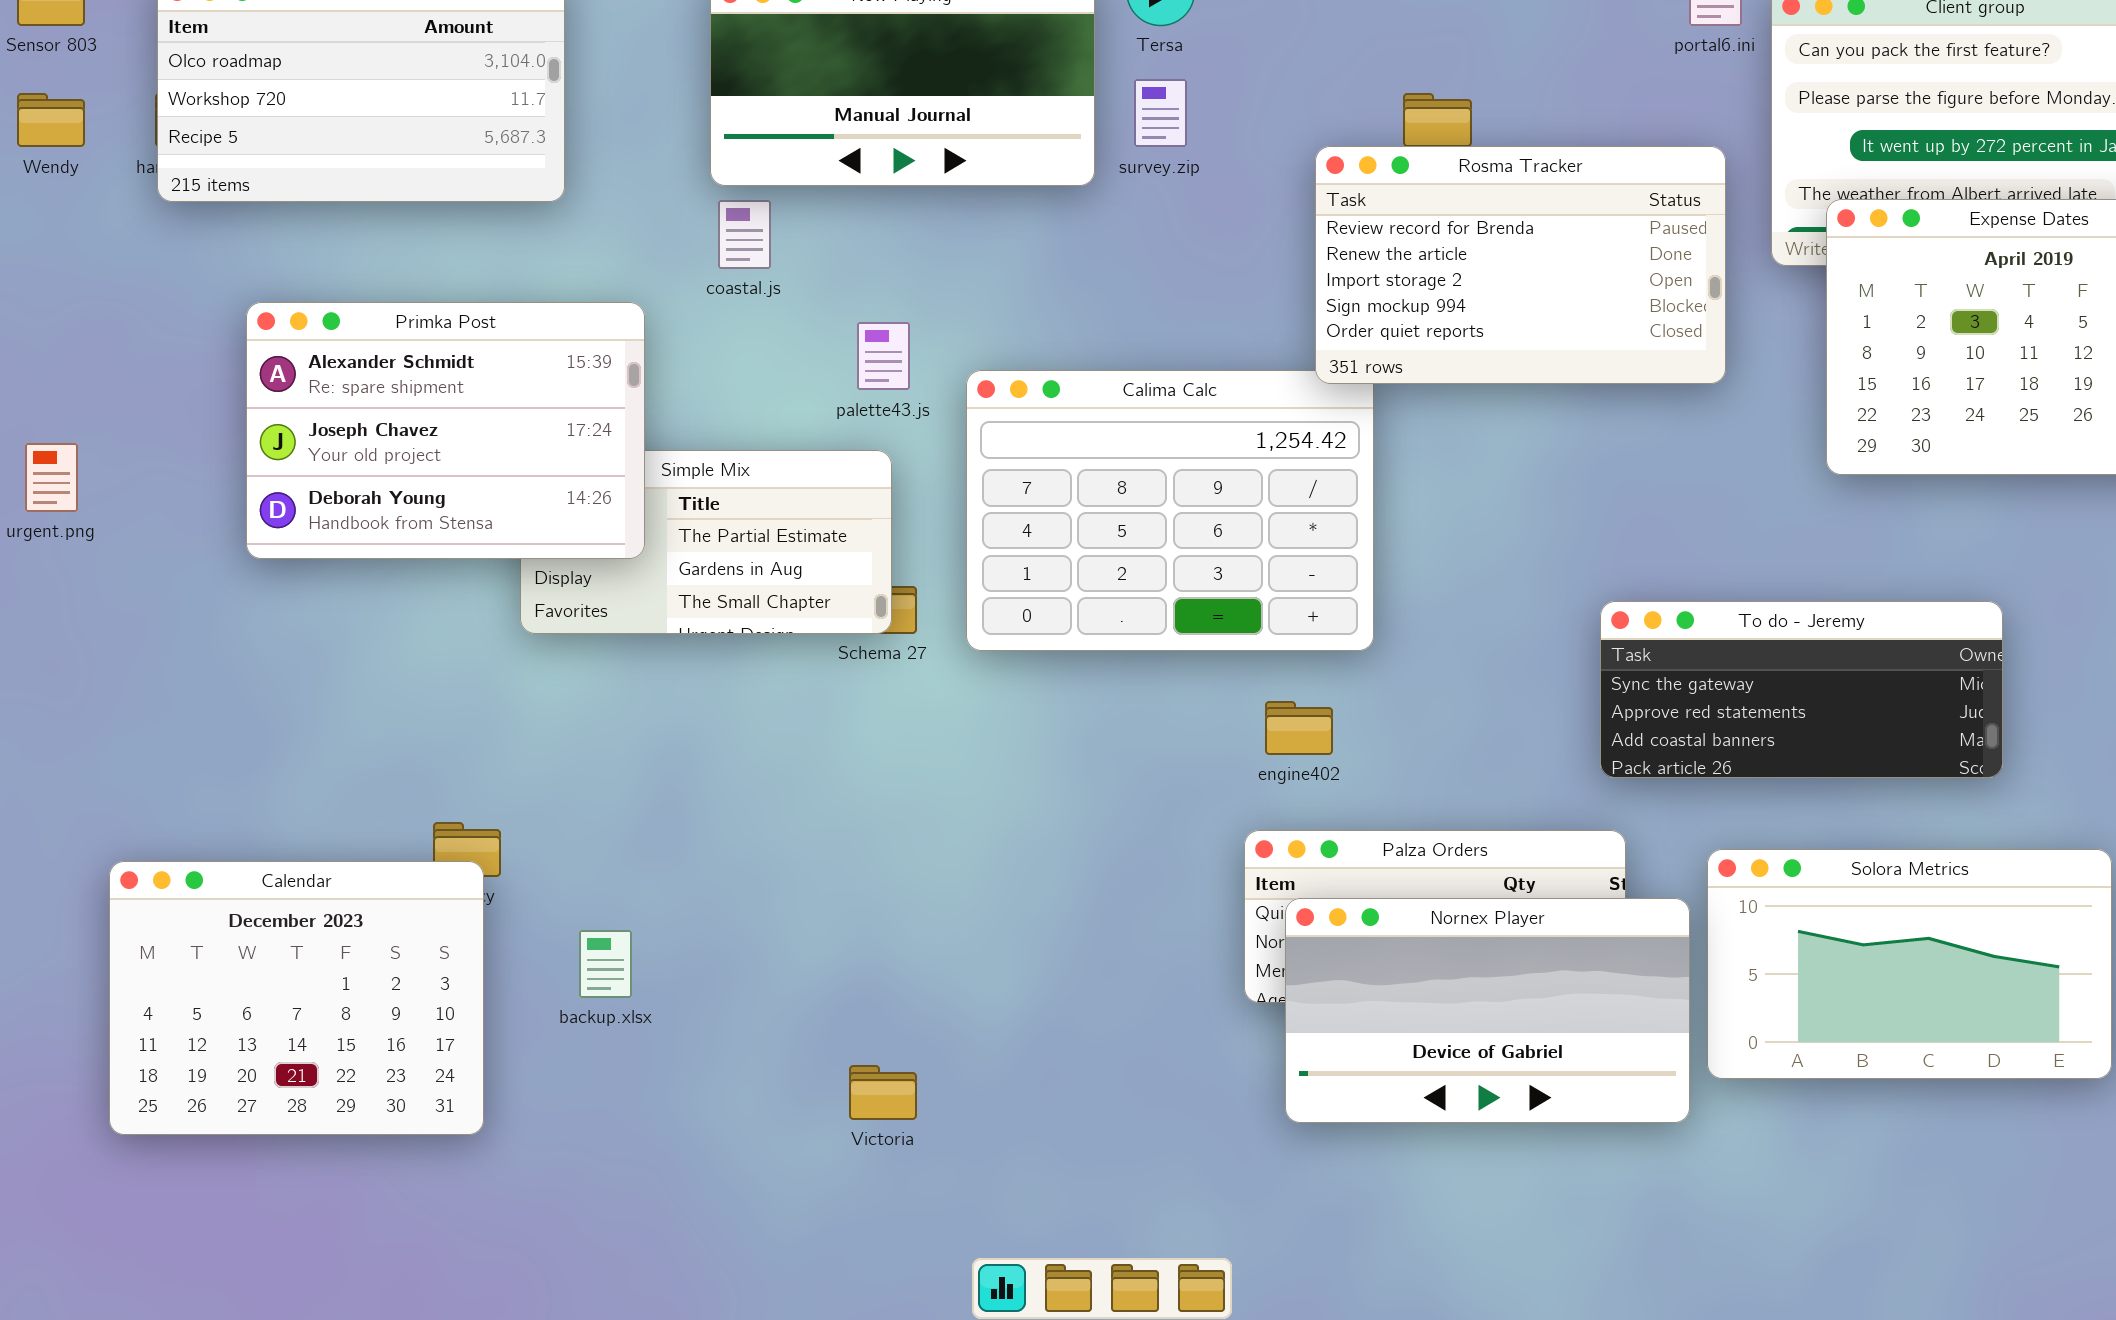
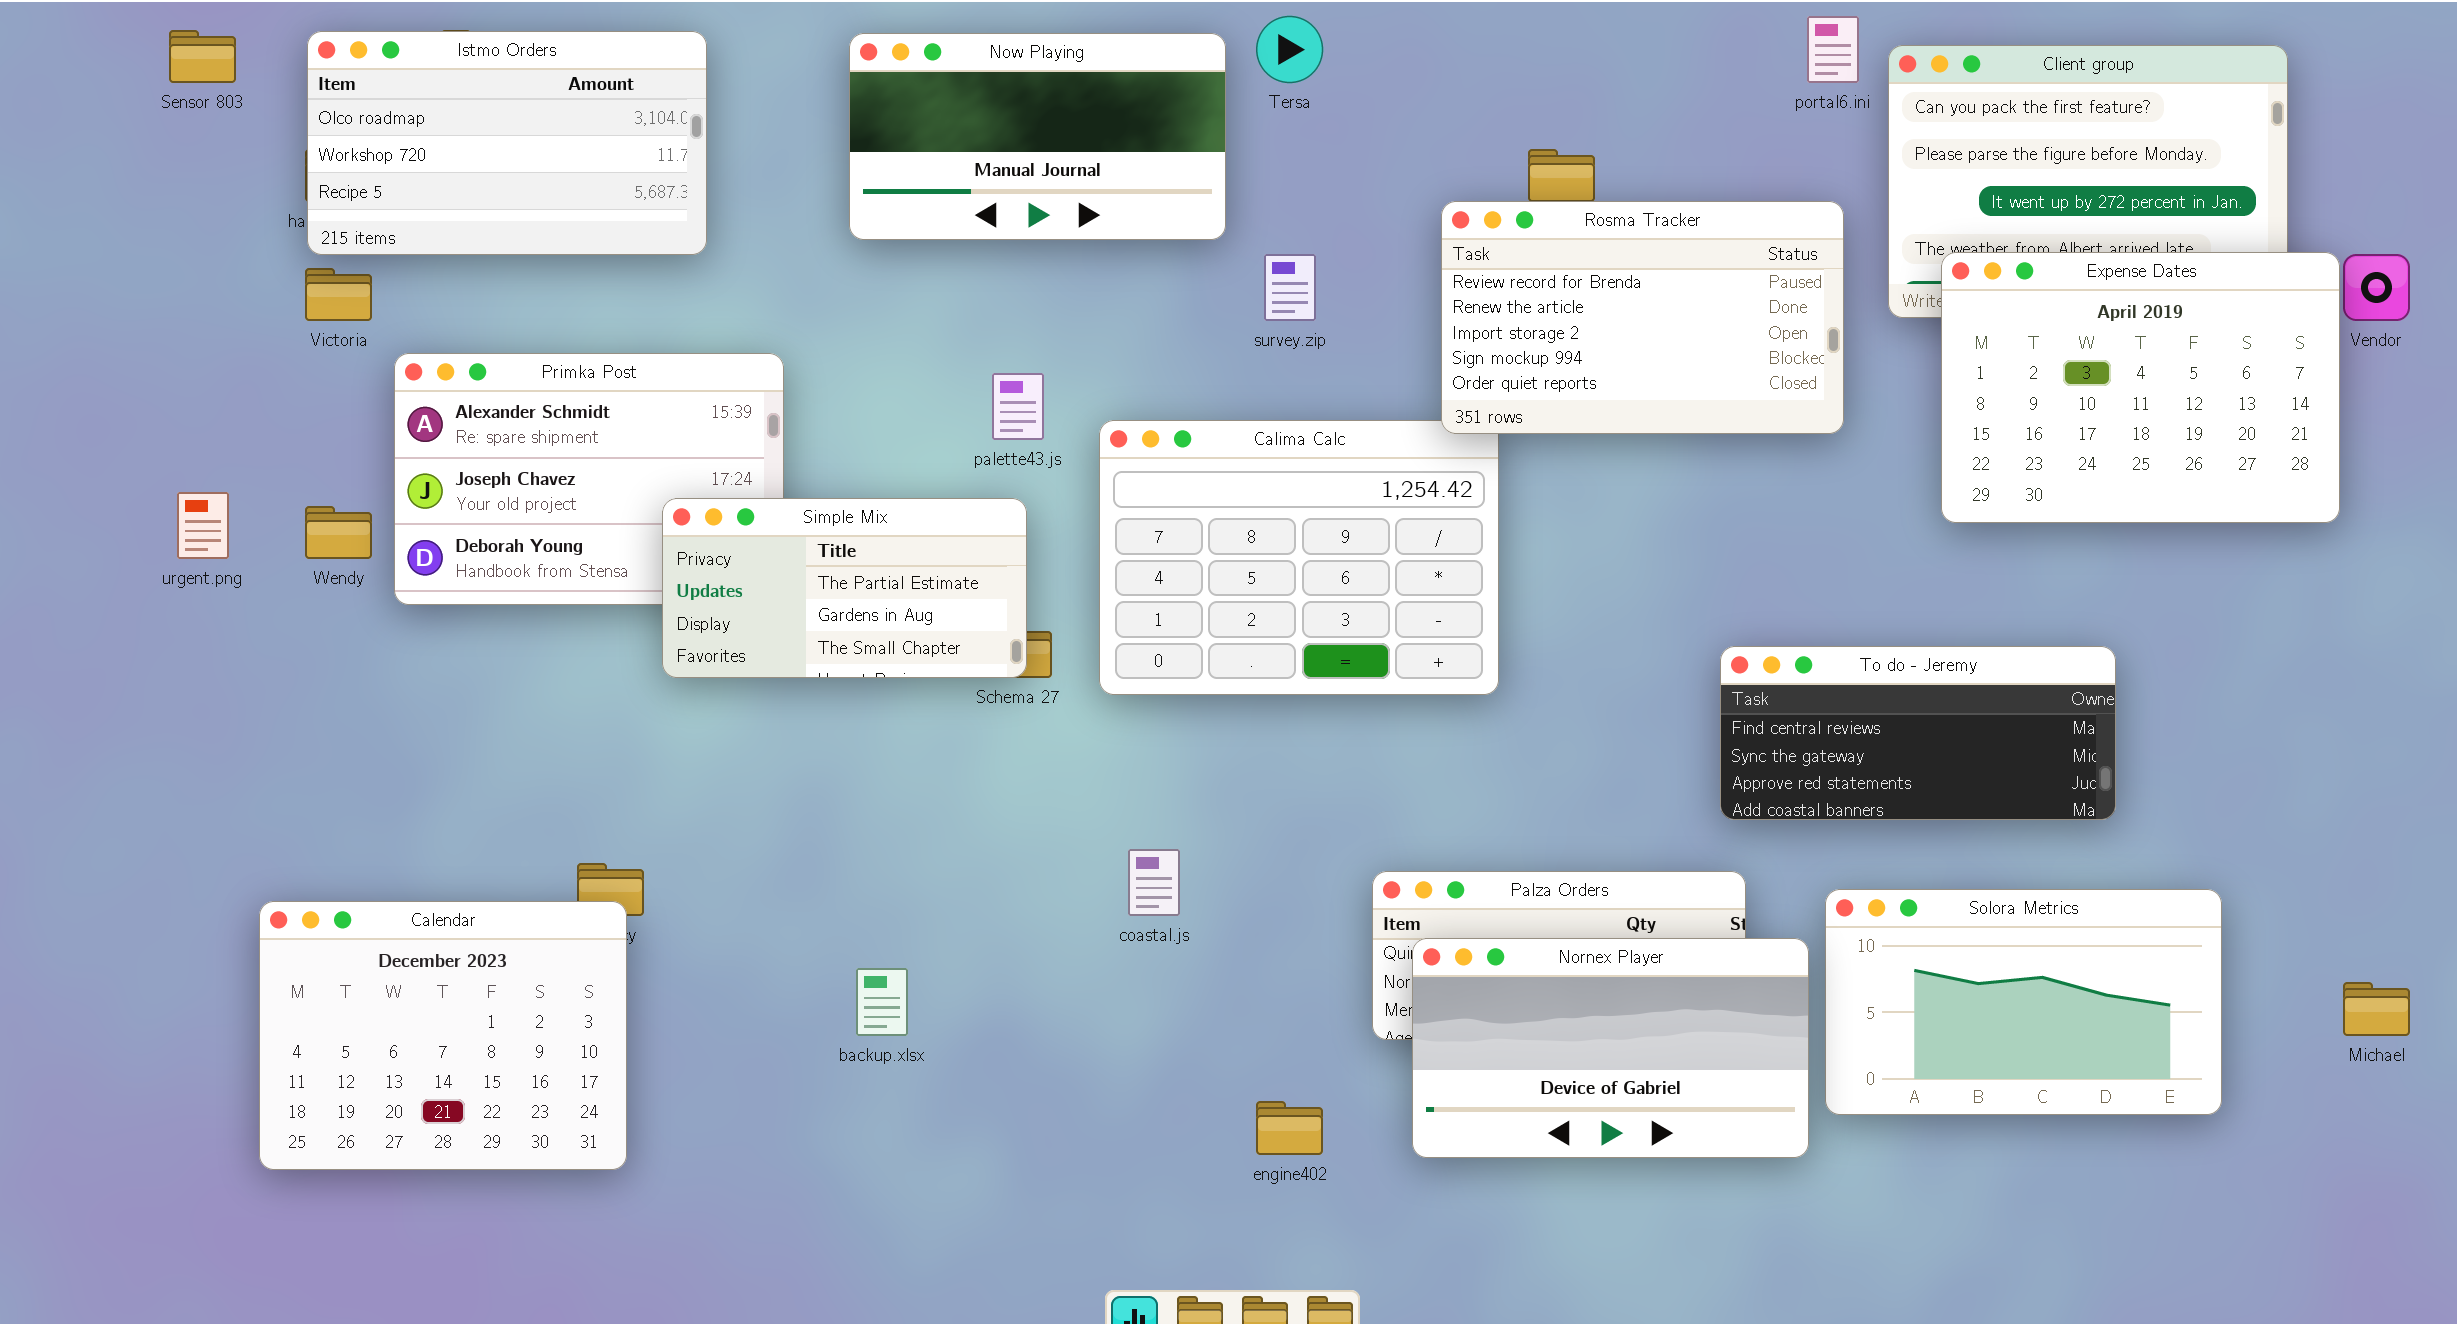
survey.zip: [1134,79,1187,147] -> [1264,254,1316,321], moved
Wendy: [17,93,85,147] -> [305,506,372,559], moved
coastal.js: [718,200,771,269] -> [1128,849,1180,916], moved
Simple Mix: [520,450,892,634] -> [662,498,1027,678], raised
To do - Jeremy: [1600,601,2003,778] -> [1720,646,2116,820], scrolled up 1 row
engine402: [1265,701,1333,755] -> [1256,1101,1323,1155], moved
backup.xlsx: [579,930,632,998] -> [856,968,908,1036], moved
Victoria: [849,1065,917,1120] -> [305,268,372,321], moved

